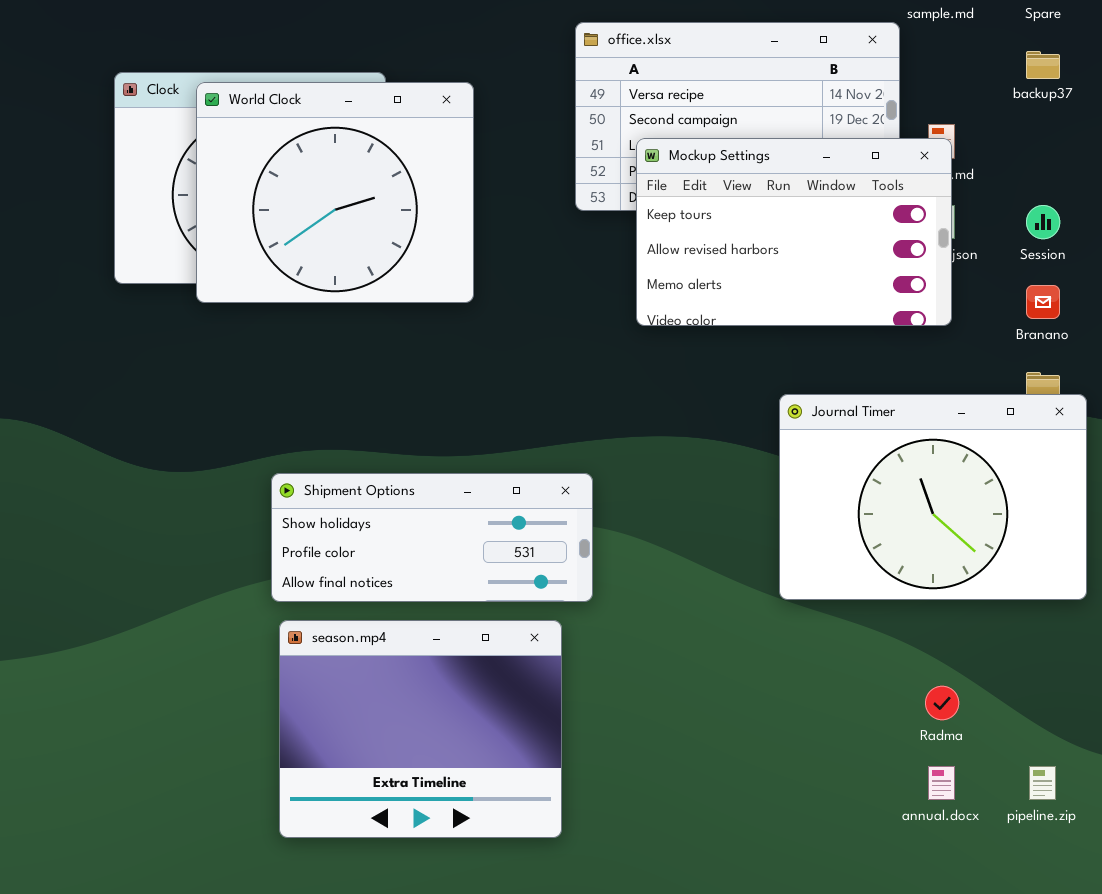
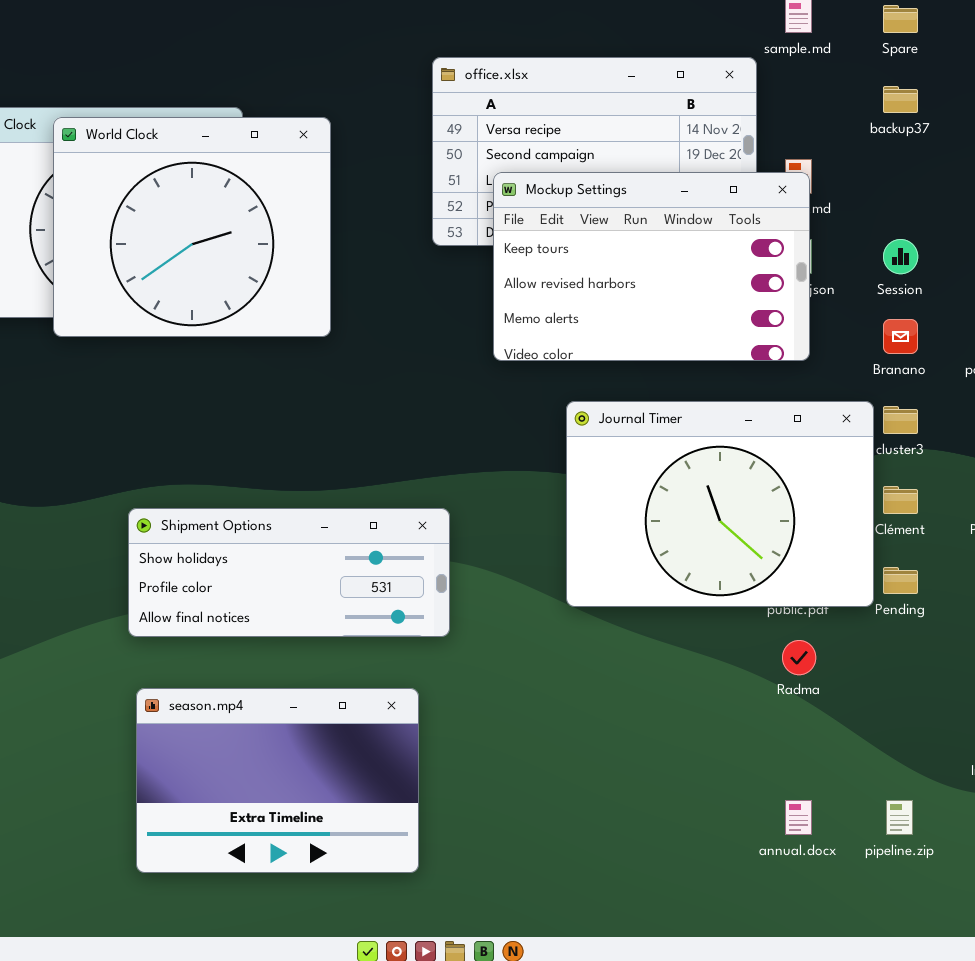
Journal Timer: [779,394,1087,600] -> [566,401,874,607], moved
season.mp4: [279,620,562,838] -> [136,688,419,873], resized
Radma: [925,686,959,720] -> [782,640,816,675], moved

